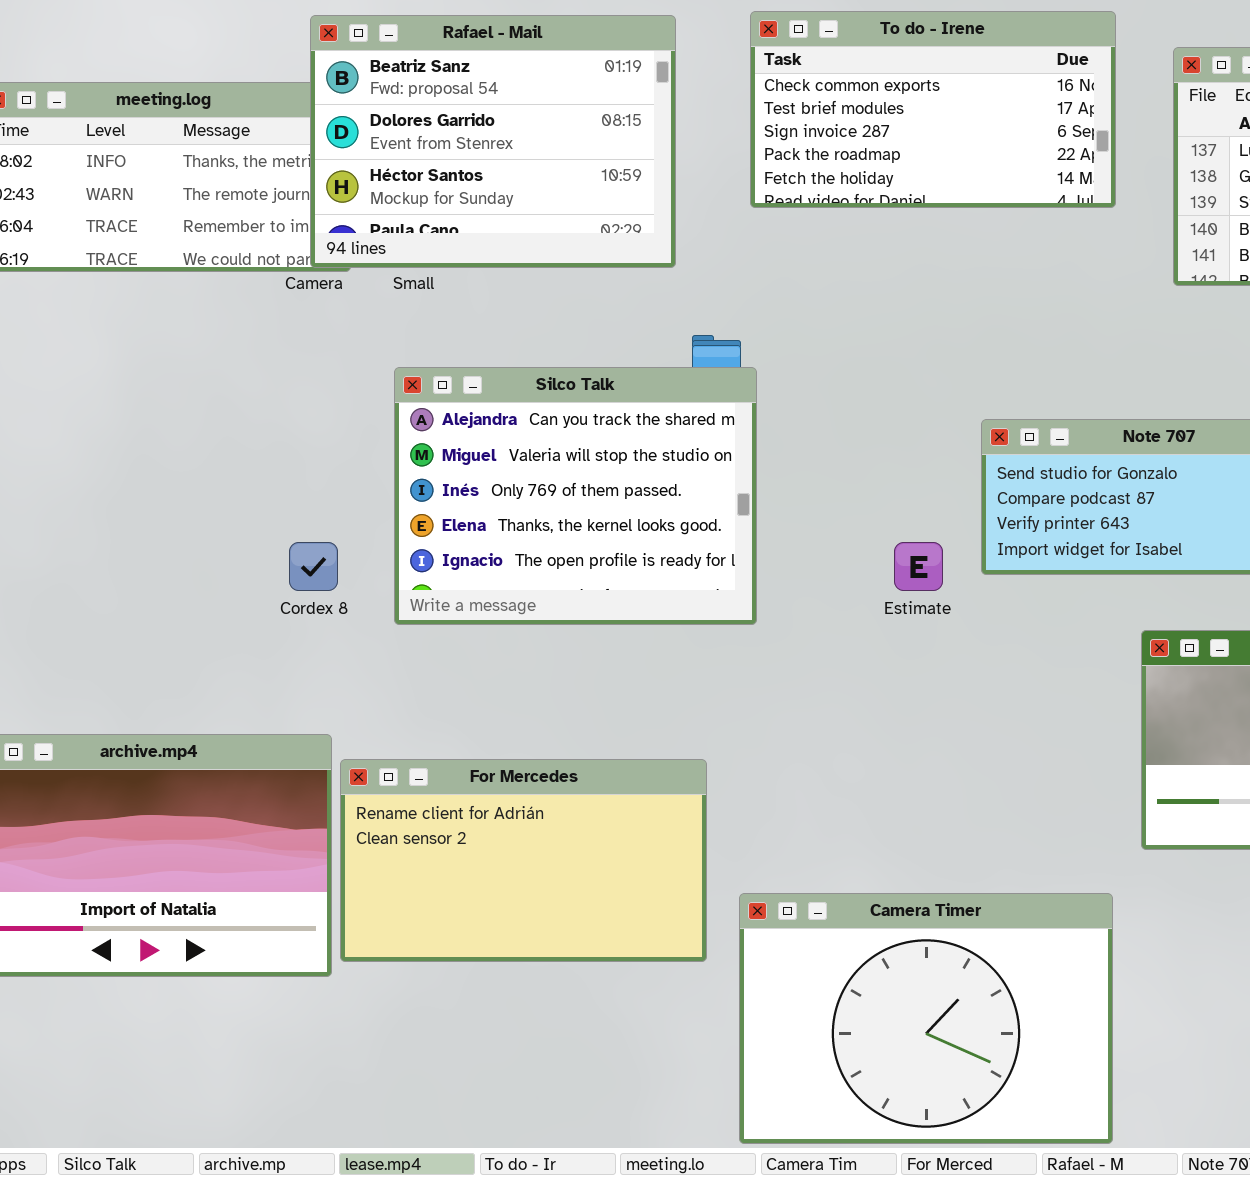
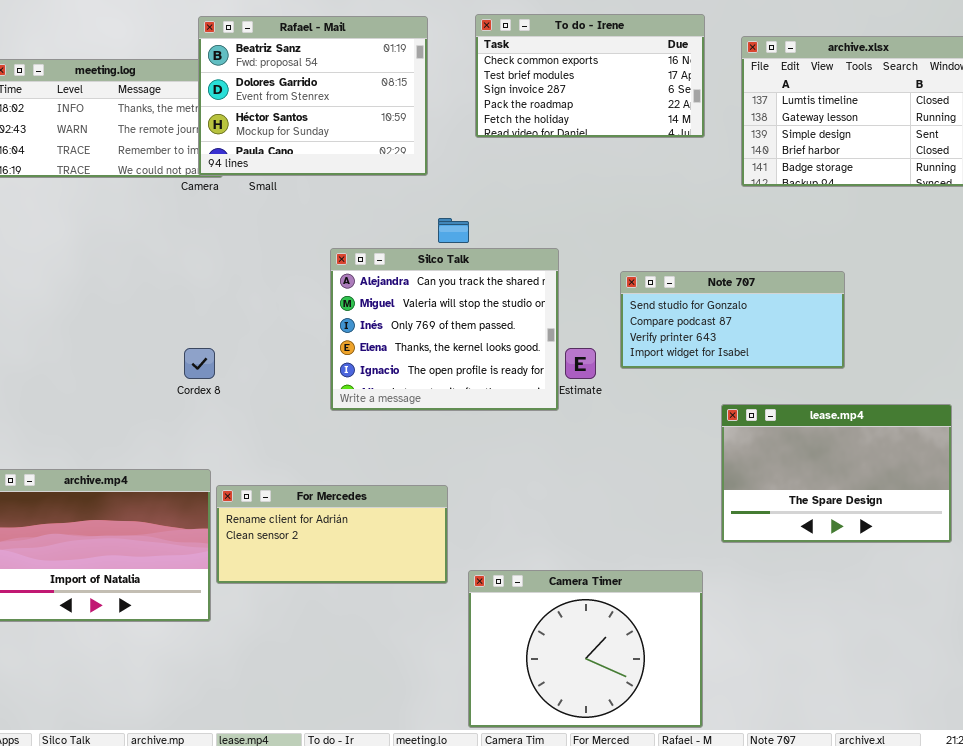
Silco Talk: [394,367,757,625] -> [330,248,559,411], moved
For Mercedes: [340,759,707,962] -> [216,485,448,584], resized

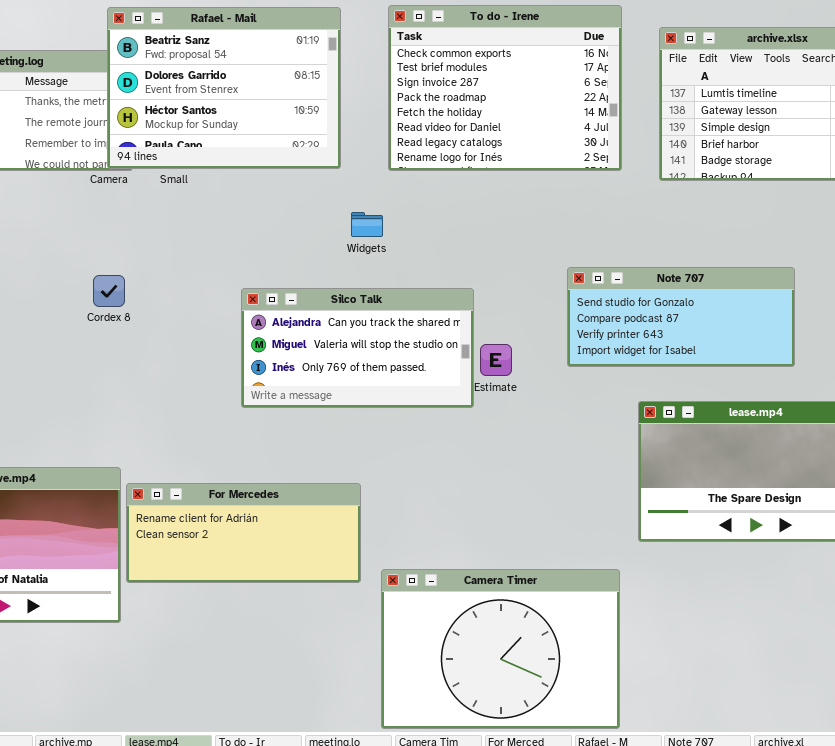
To do - Irene: [475,14,705,138] -> [388,5,622,171], resized
Silco Talk: [330,248,559,411] -> [241,288,474,408], resized
Note 707: [620,271,845,369] -> [567,267,795,367], moved
Cordex 8: [184,348,215,379] -> [93,275,125,307], moved

